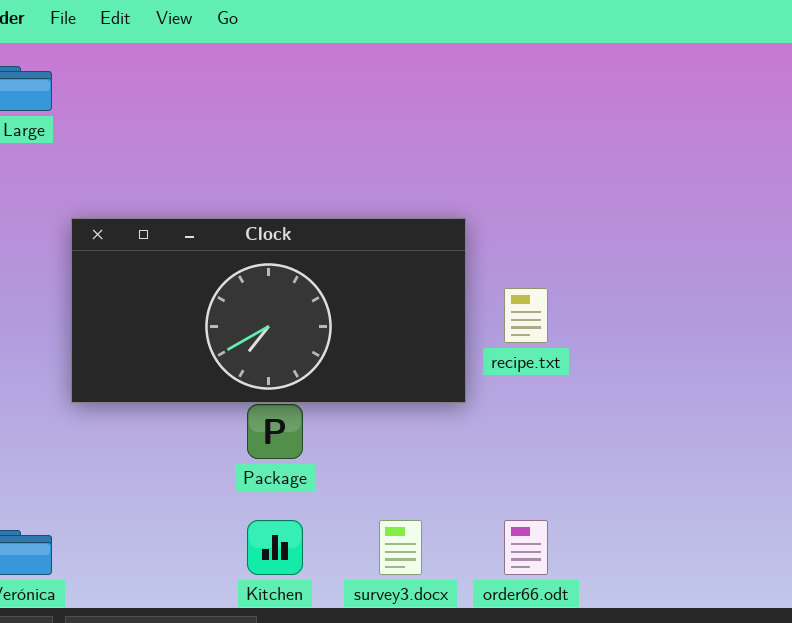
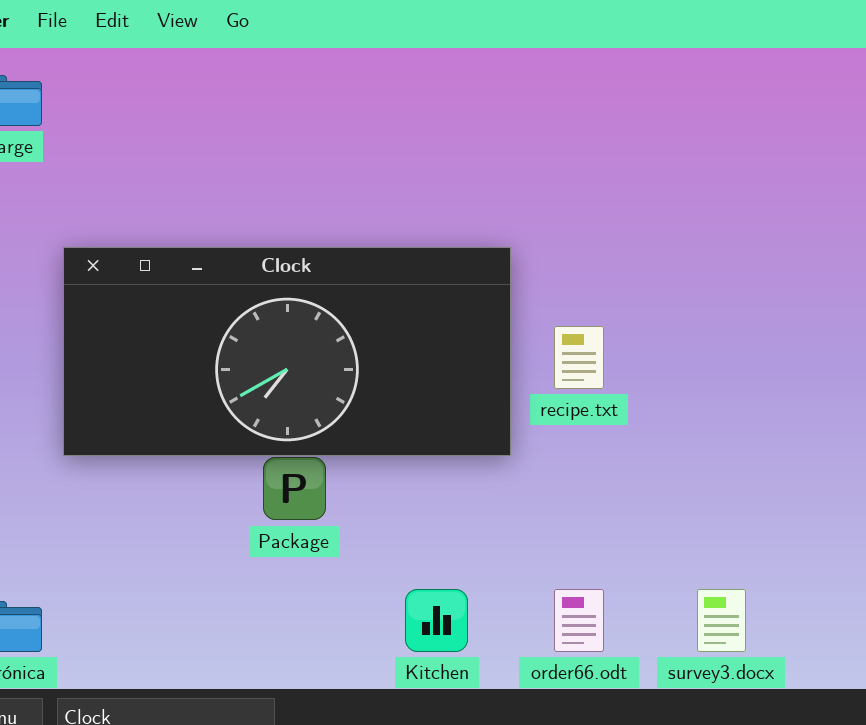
Kitchen: [247,520,303,575] -> [405,589,468,652], moved
survey3.docx: [379,520,422,575] -> [697,589,746,652], moved

